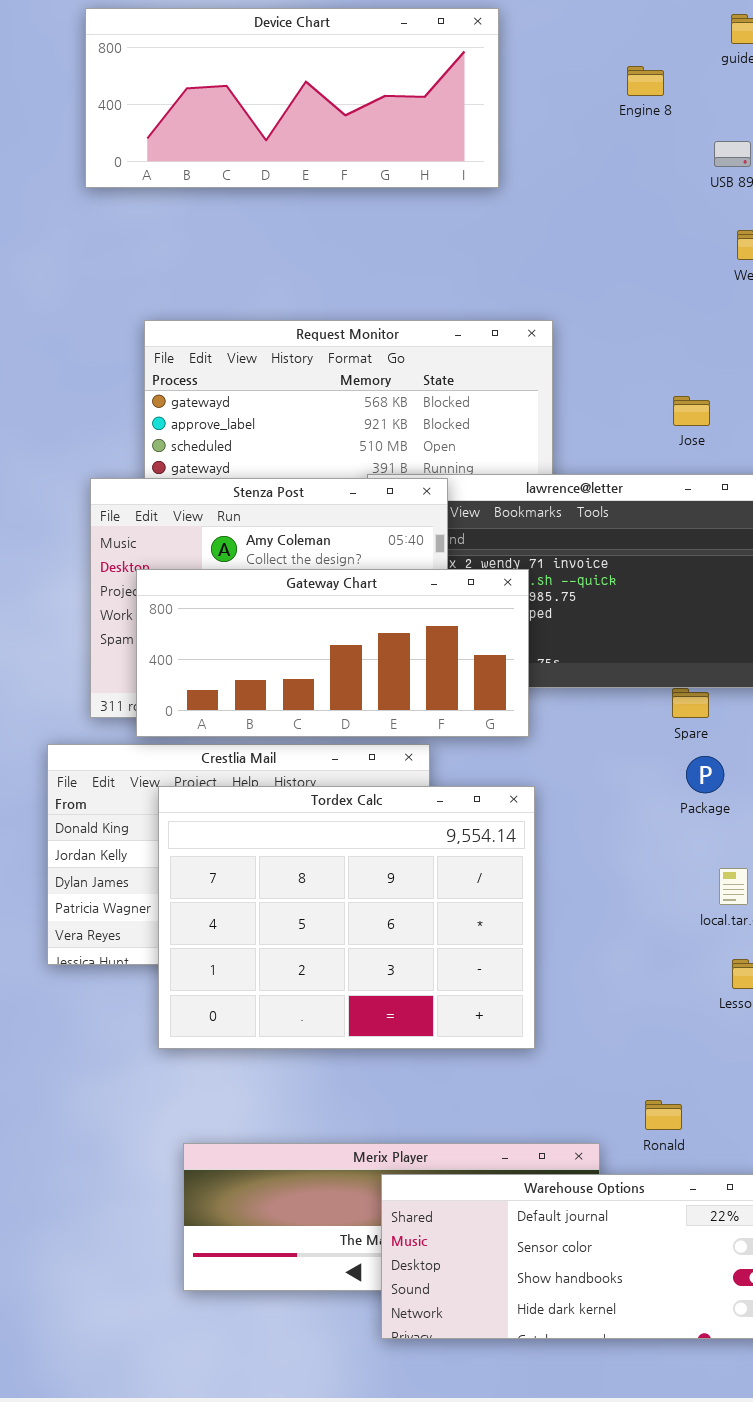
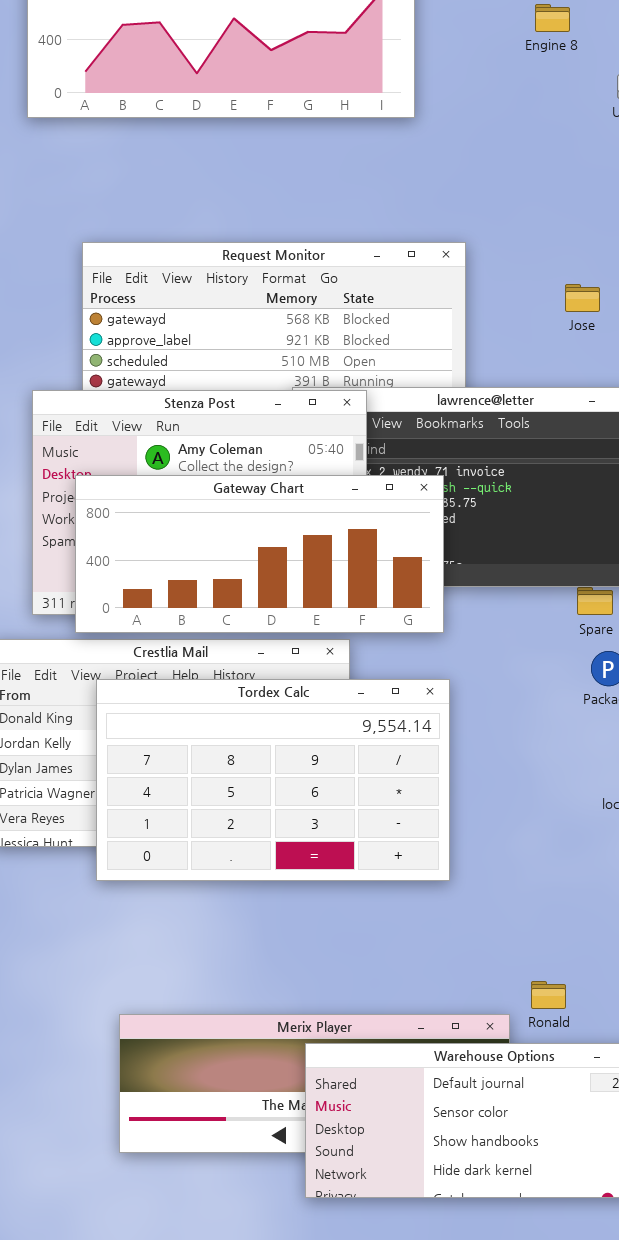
Jose: [673,396,710,426] -> [565,284,600,312], moved
Tordex Calc: [158,786,535,1049] -> [96,679,450,881], resized
Ronald: [645,1100,682,1130] -> [531,981,566,1009], moved

